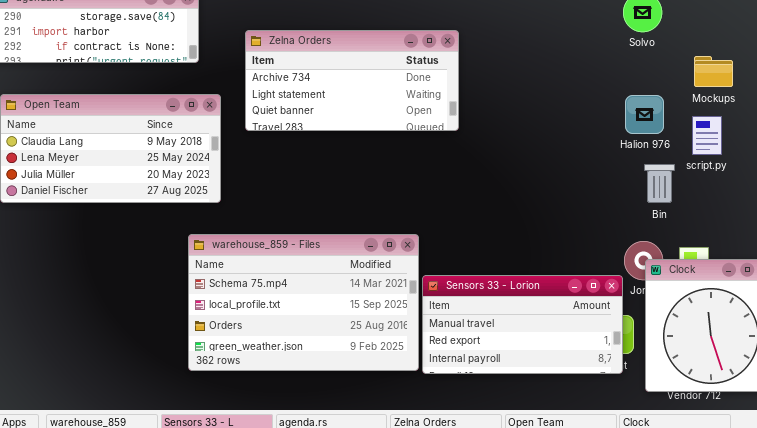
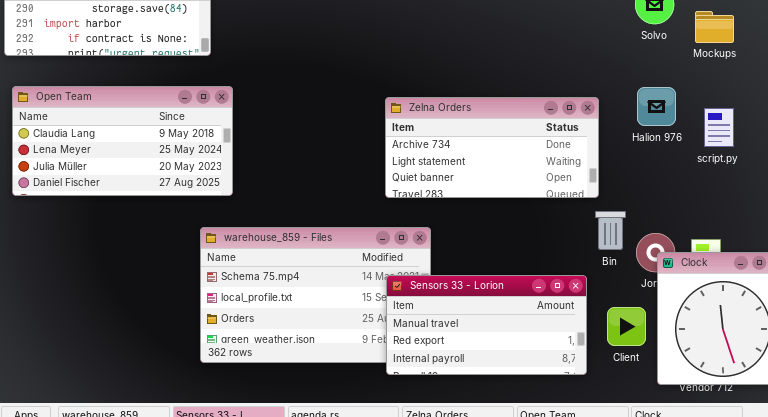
Zelna Orders: [245,30,459,131] -> [385,97,599,198], moved
Mockups: [694,56,733,87] -> [695,11,734,43], moved
Bin: [644,164,675,203] -> [595,211,626,250], moved
Sensors 33 - Lorion: [422,275,623,374] -> [386,275,587,375], moved

